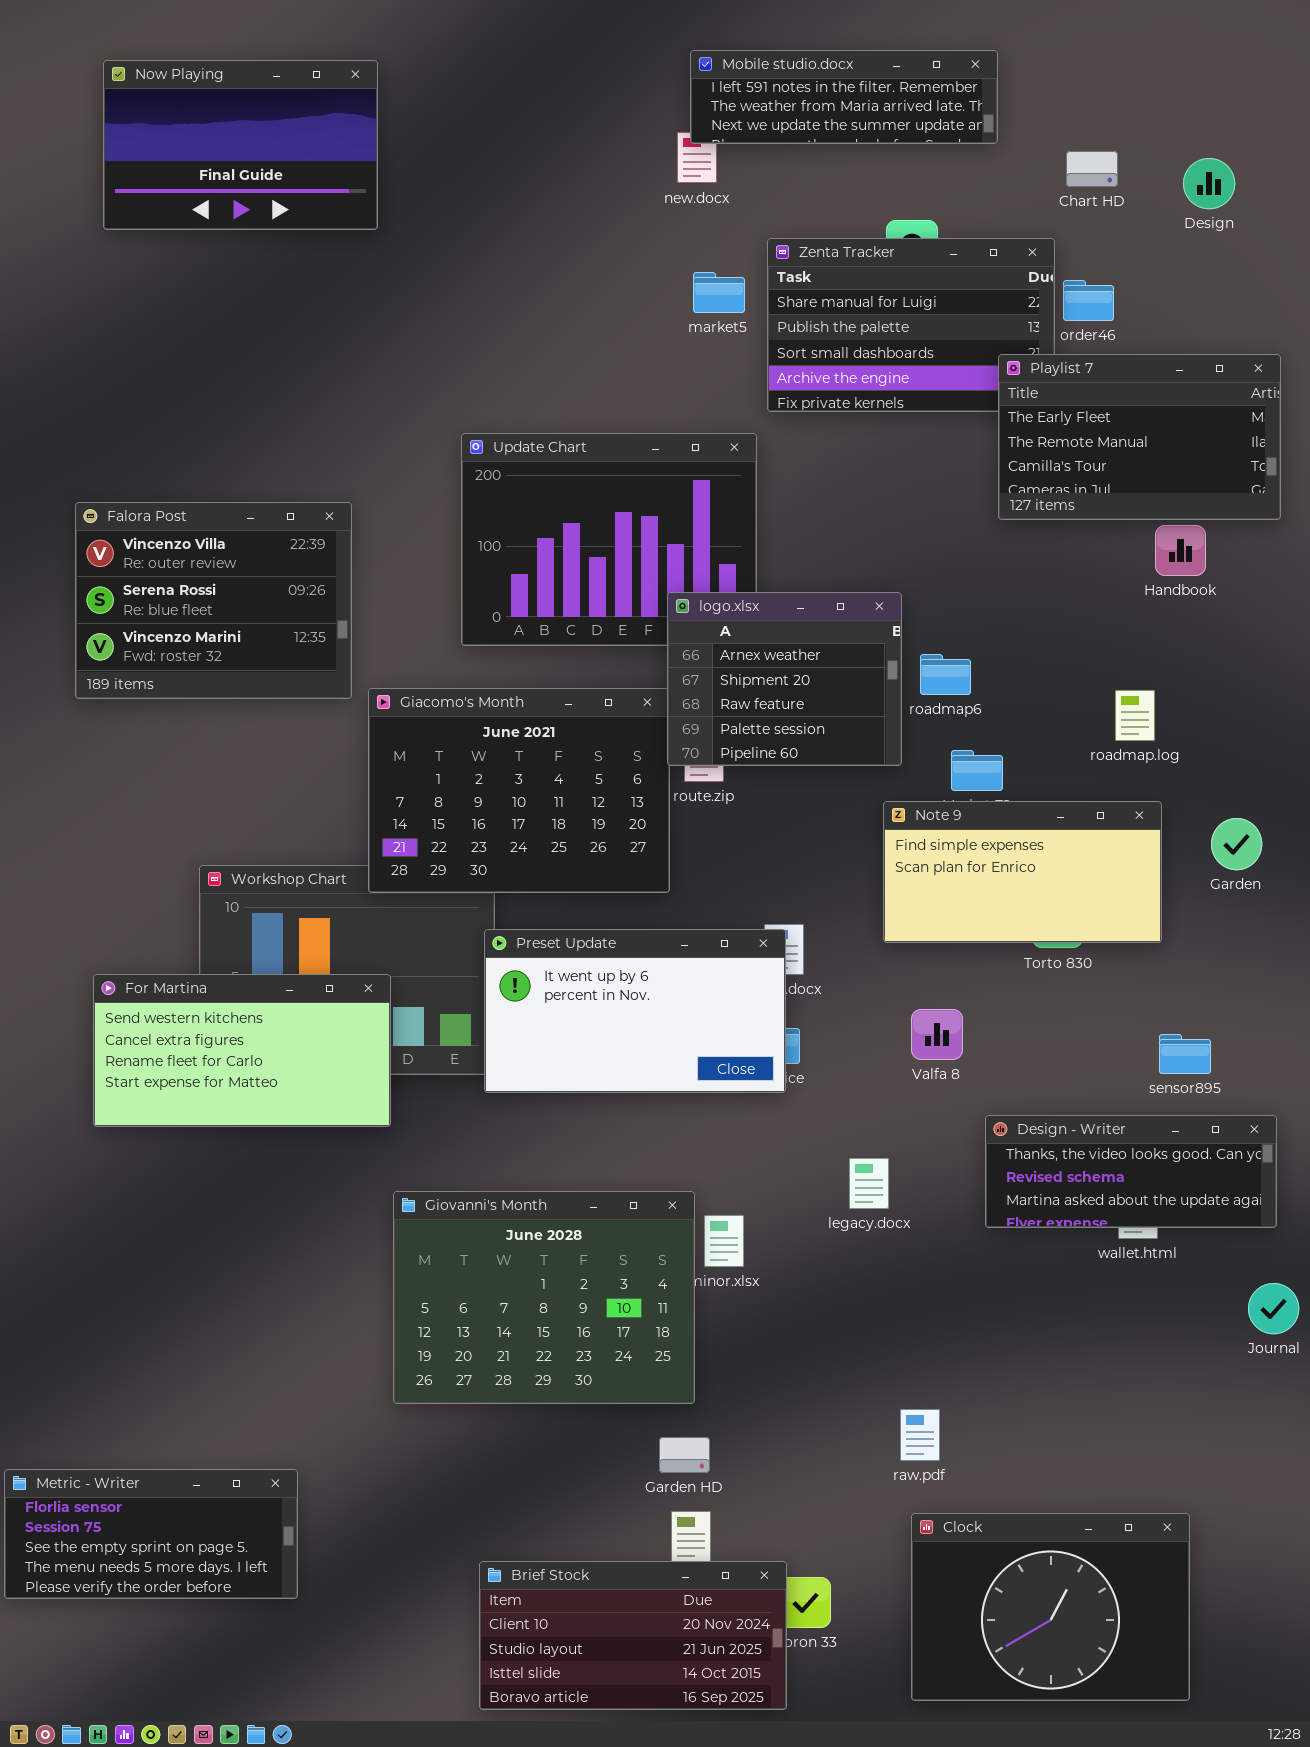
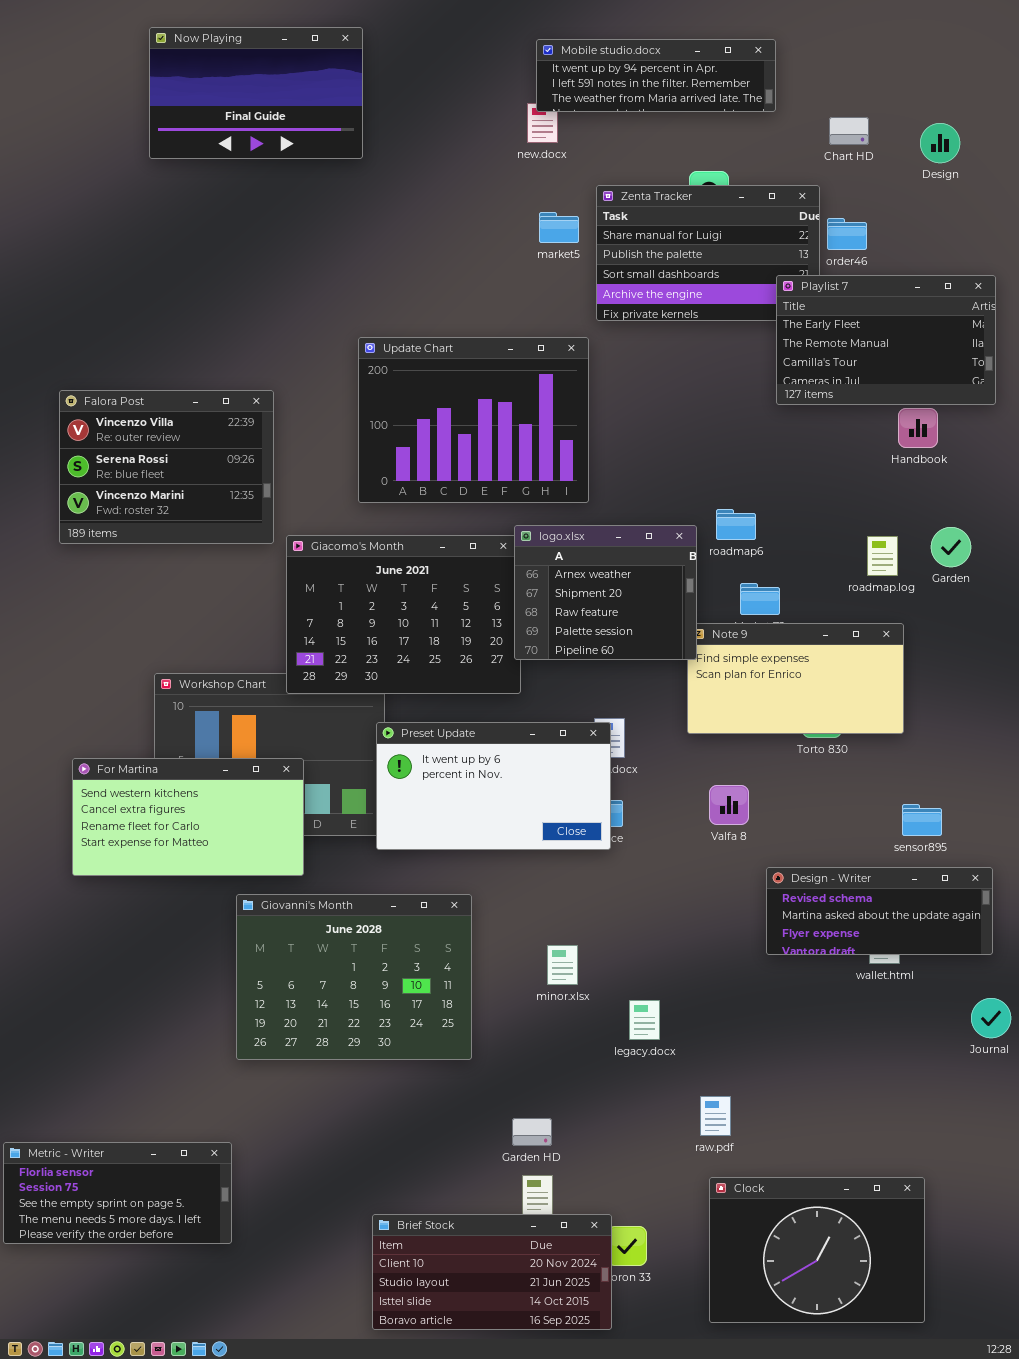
Mobile studio.docx: [690,50,998,144] -> [536,39,776,112], scrolled up 1 row
Now Playing: [103,60,378,230] -> [149,27,363,159], moved
logo.xlsx: [667,592,902,766] -> [514,525,697,660], moved
Garden: [1211,818,1262,870] -> [931,527,971,567], moved
Design - Writer: [985,1115,1277,1228] -> [766,867,993,955], scrolled down 1 row
legacy.docx: [849,1158,889,1209] -> [629,1000,660,1040], moved
Giovanni's Month: [393,1191,695,1404] -> [236,894,472,1060], moved

